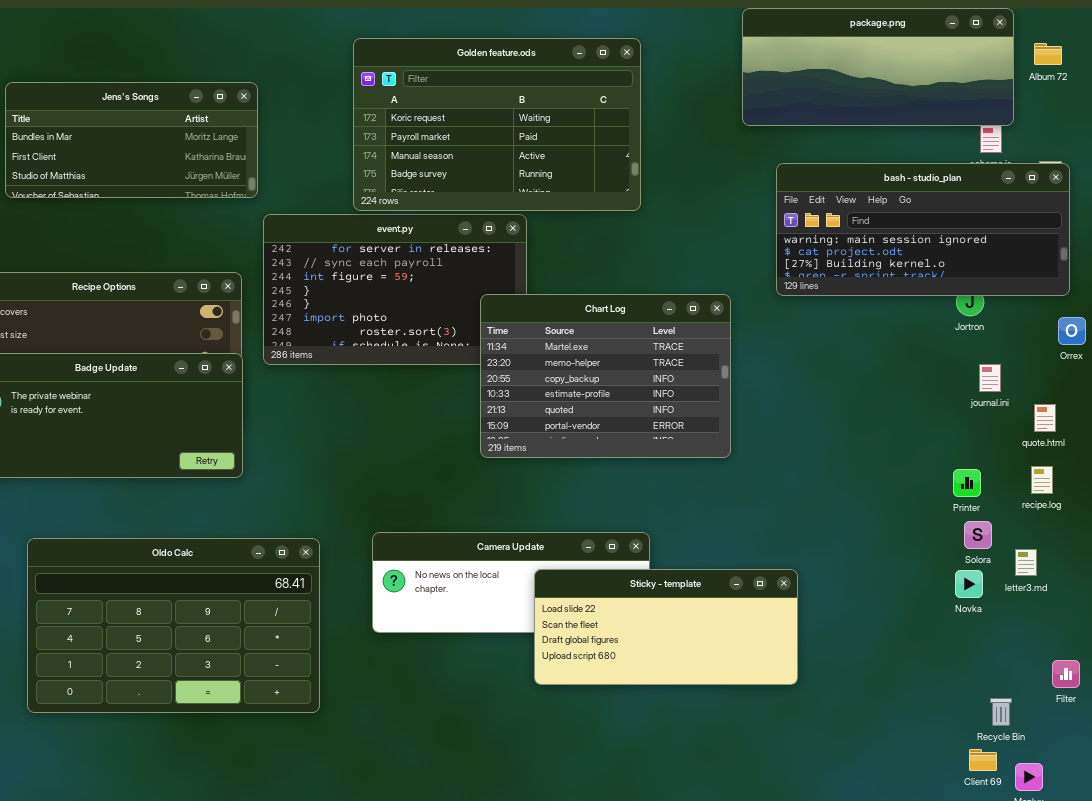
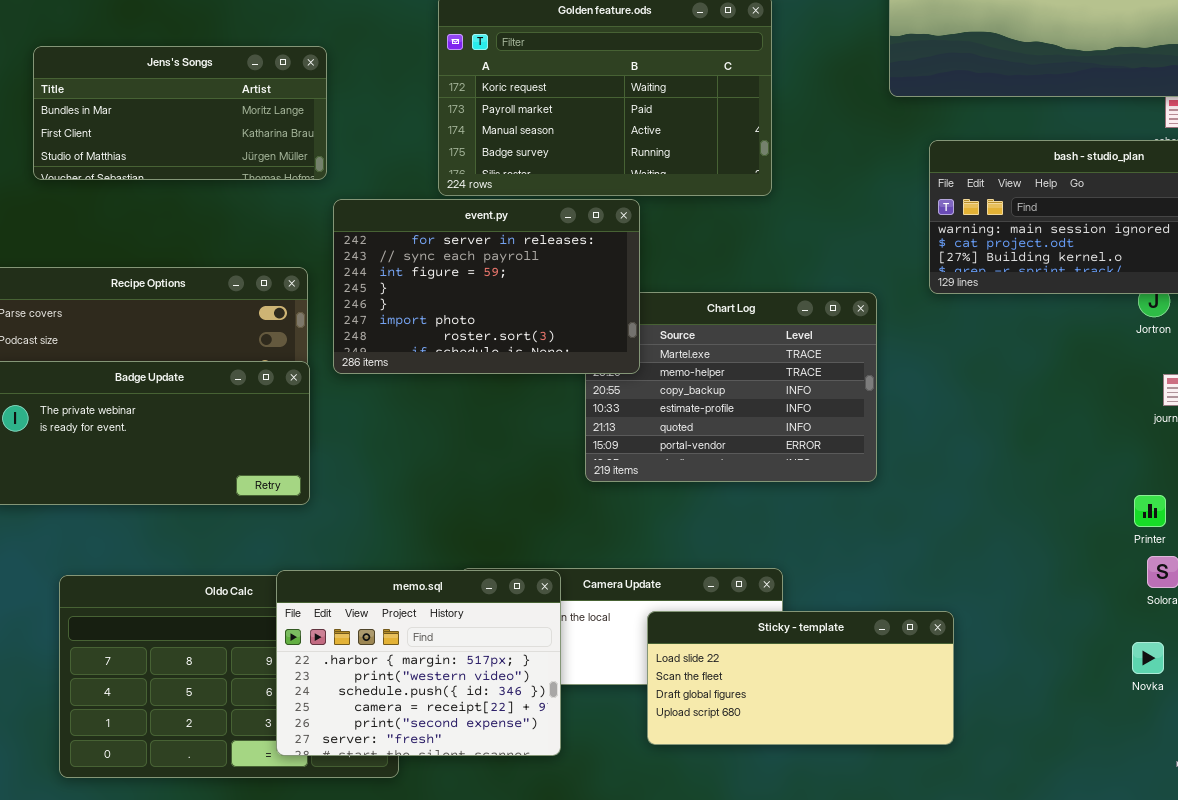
event.py: [263,214,527,365] -> [333,199,640,374], raised
memo.sql: none -> [276,570,561,756], opened
Novka: [955,570,983,598] -> [1132,642,1164,674], moved

